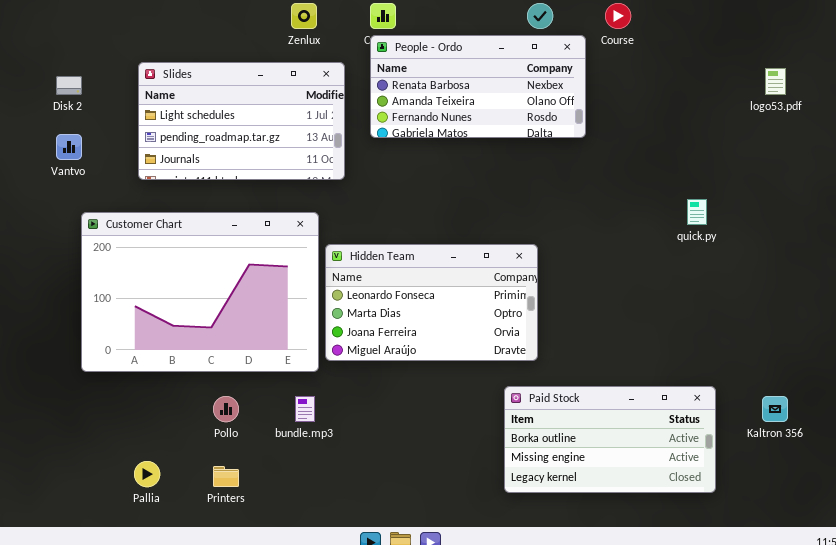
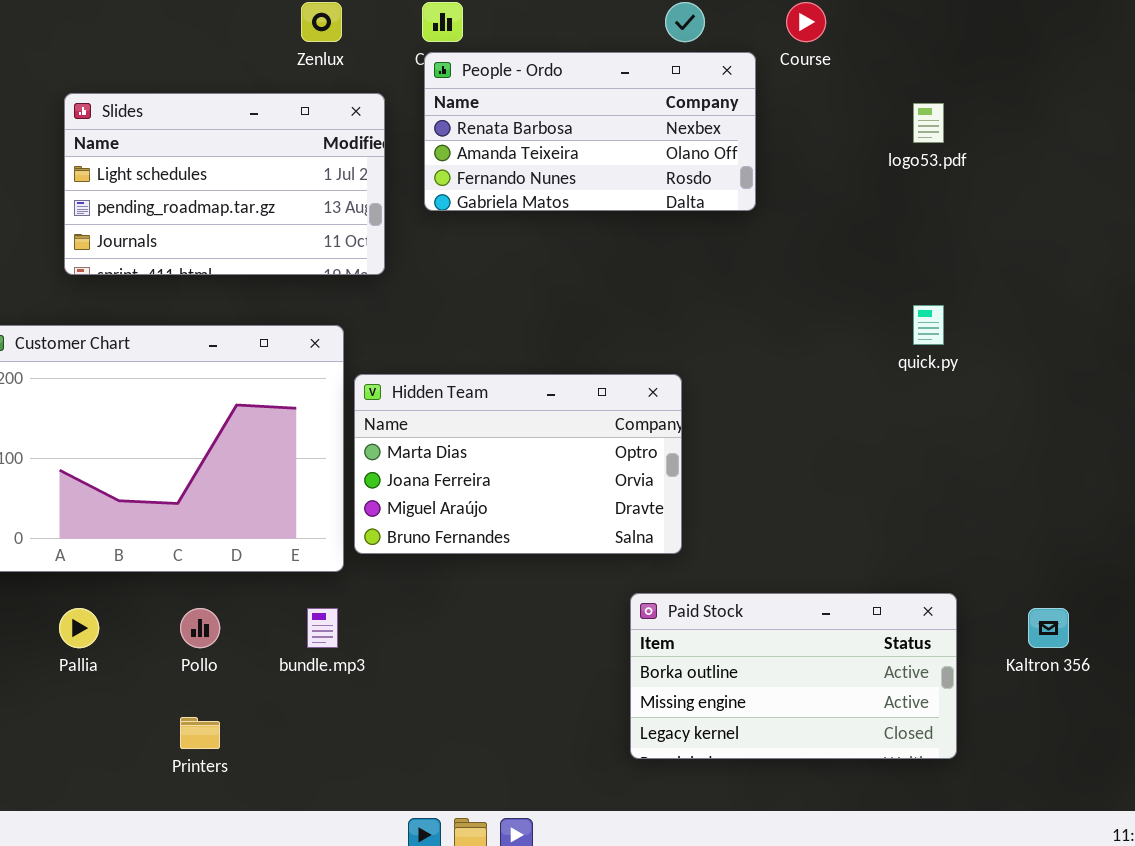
logo53.pdf: [765,68,786,95] -> [913,103,944,143], moved
Hidden Team: [325,244,538,361] -> [354,374,682,554], scrolled down 1 row
Pallia: [134,461,160,487] -> [59,608,99,648], moved

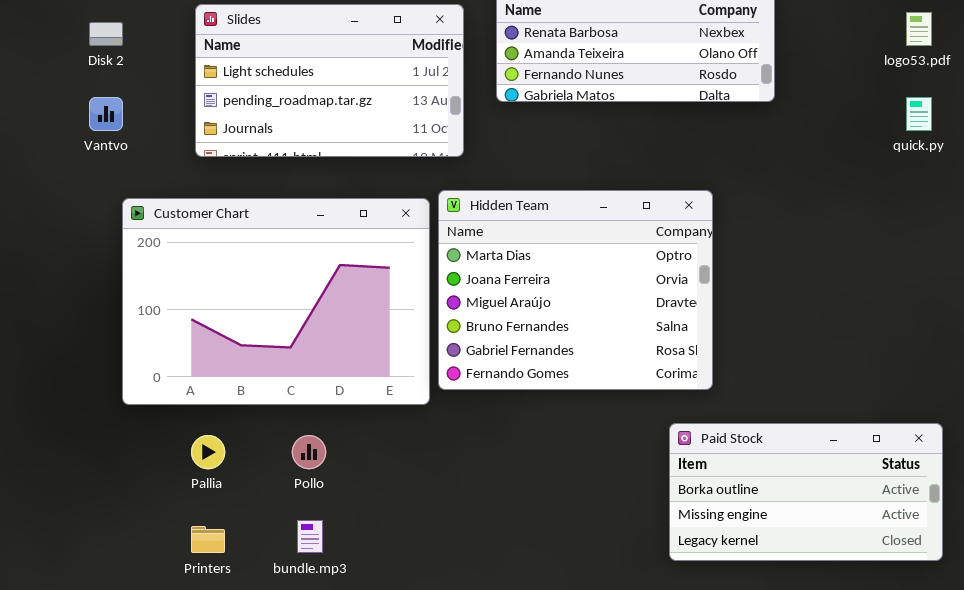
quick.py: [913,305,944,345] -> [906,97,932,131], moved
Hidden Team: [354,374,682,554] -> [438,190,713,390], resized
bundle.mp3: [307,608,338,648] -> [297,520,323,553], moved
Printers: [180,717,220,749] -> [191,526,225,553], moved

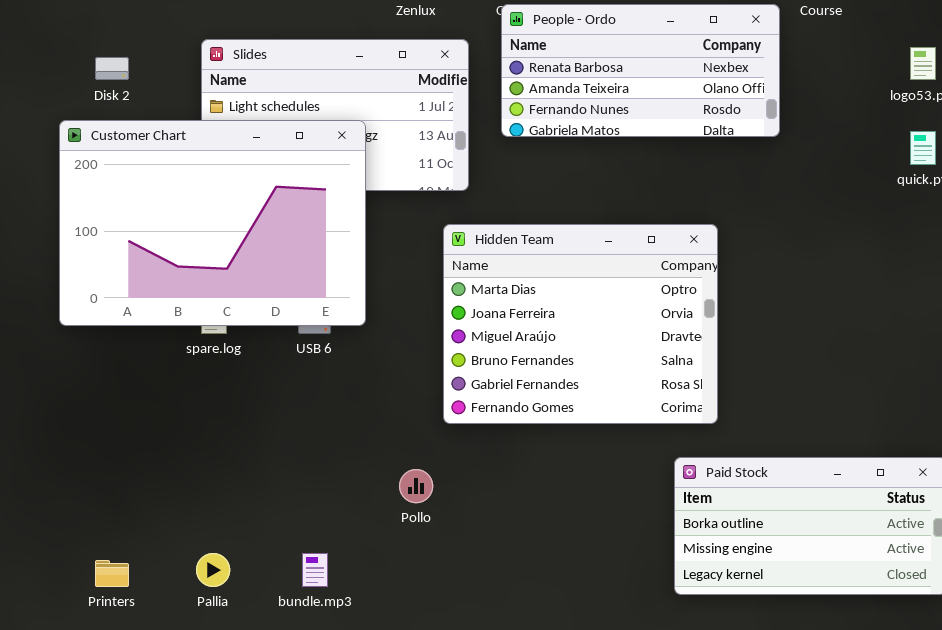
Customer Chart: [122,198,430,405] -> [59,120,366,326], moved
Pallia: [191,435,225,469] -> [196,553,230,587], moved
Pollo: [292,435,326,469] -> [399,469,433,503], moved
Printers: [191,526,225,553] -> [95,560,129,587], moved

